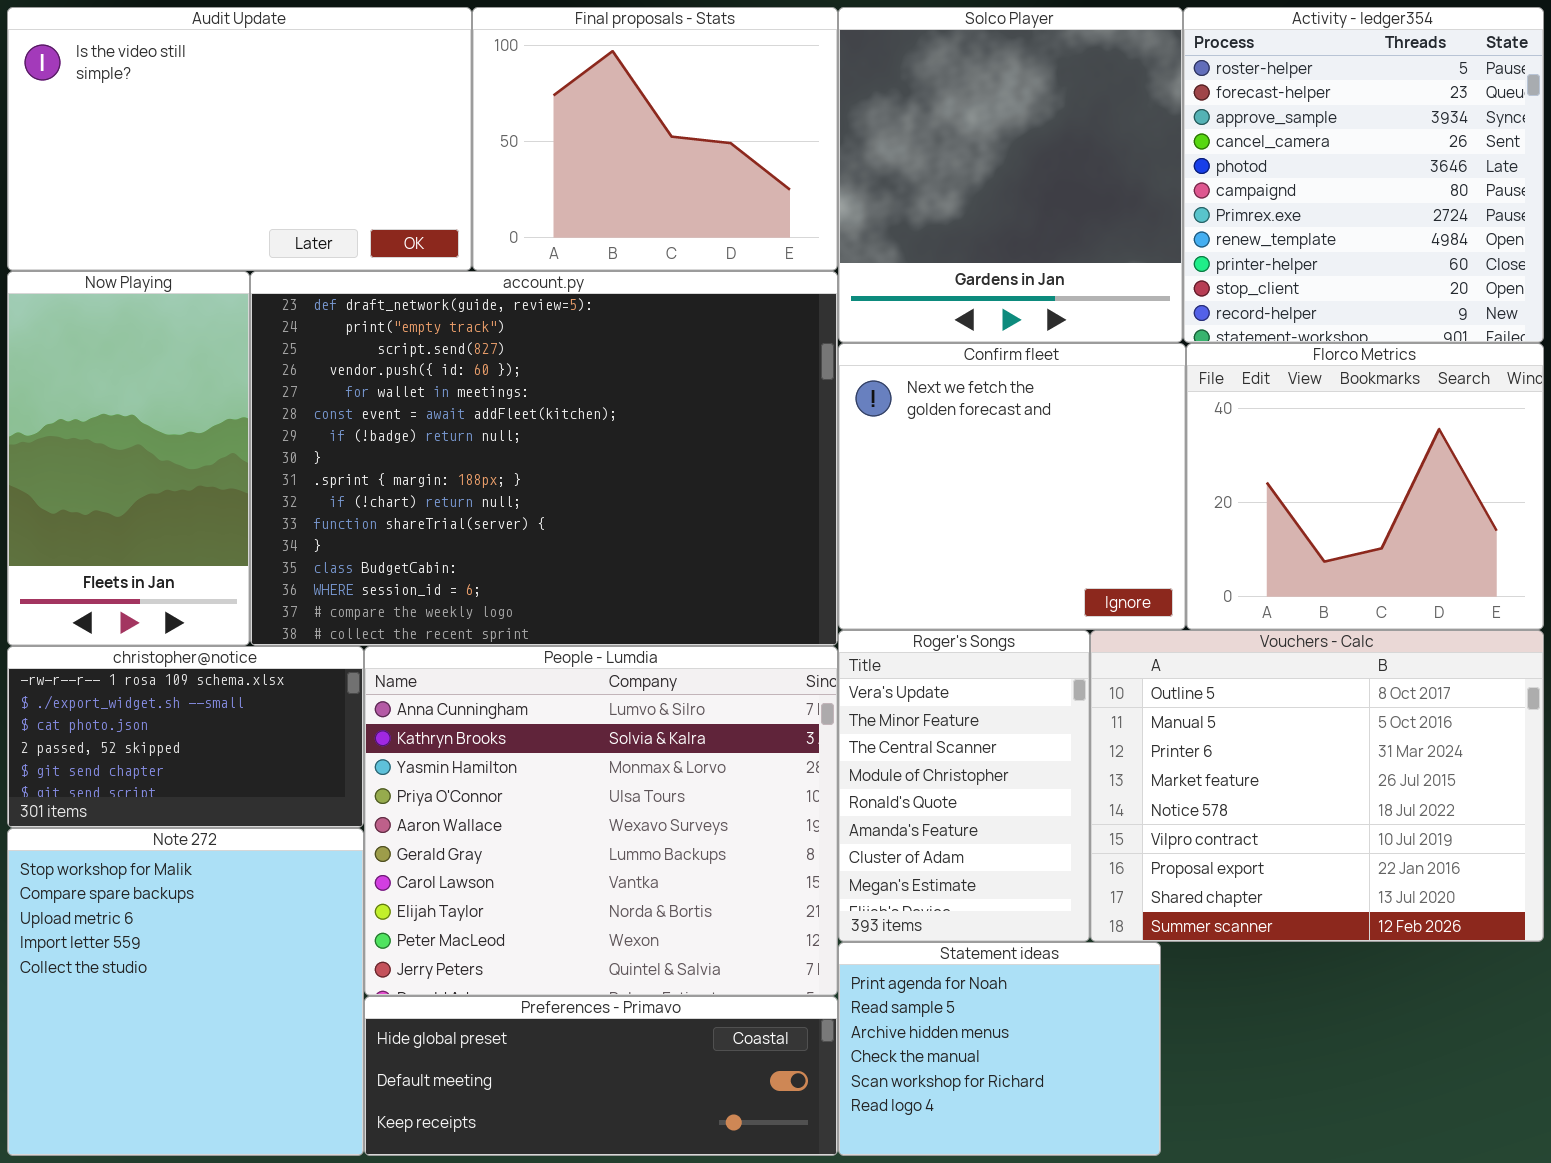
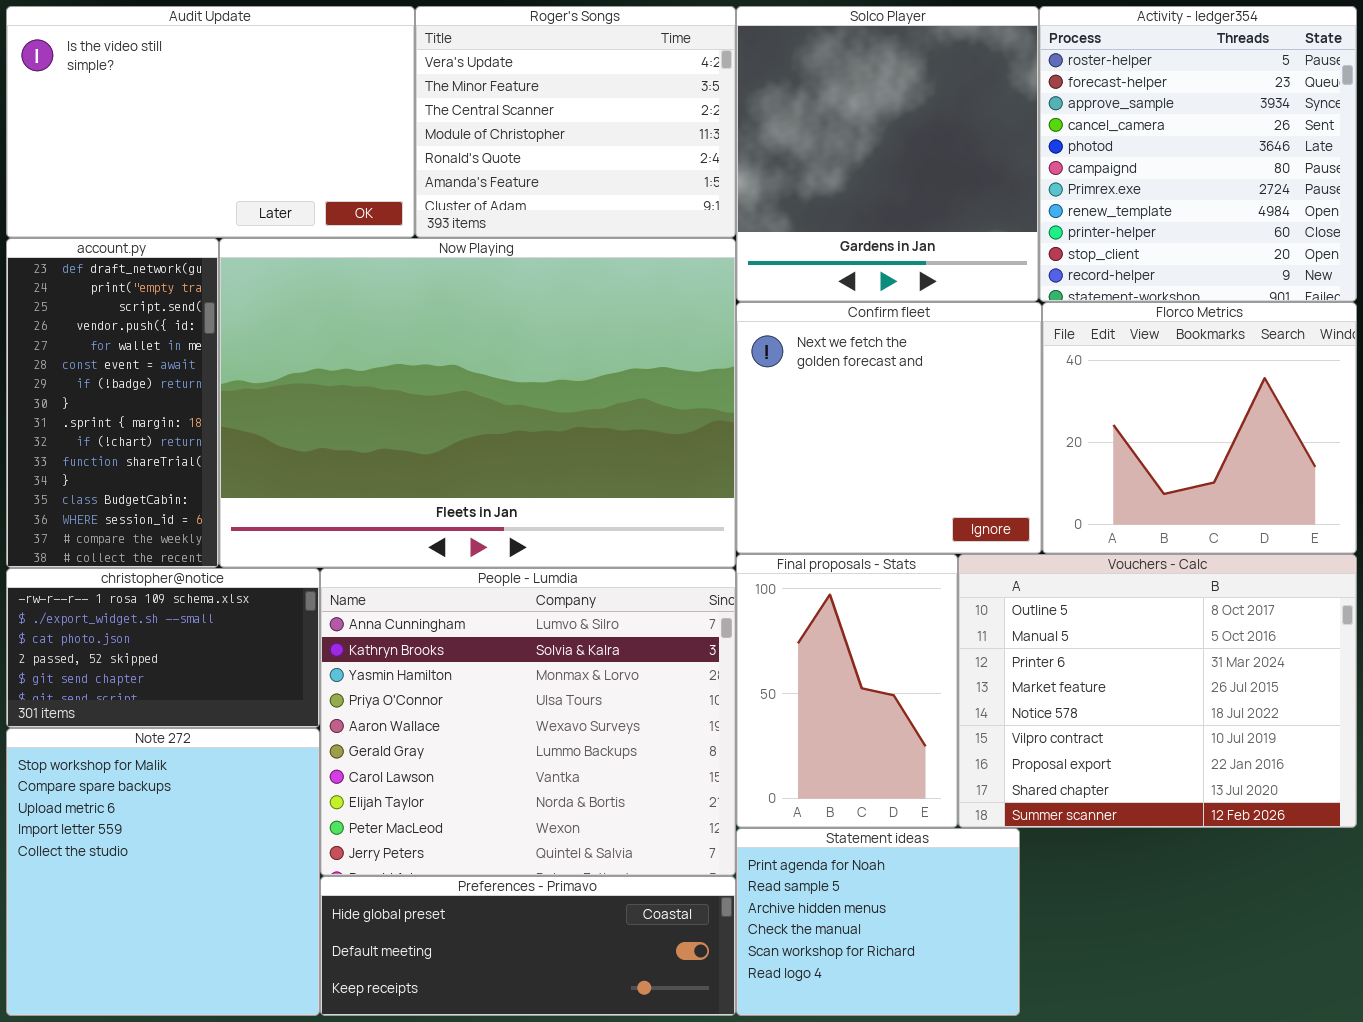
Final proposals - Stats: [472,7,838,271] -> [736,554,958,828], moved, resized
Now Playing: [7,271,250,646] -> [219,238,736,568], moved, resized
account.py: [250,271,838,646] -> [6,238,219,568], moved, resized
Roger's Songs: [838,630,1090,942] -> [415,6,736,238], moved, resized

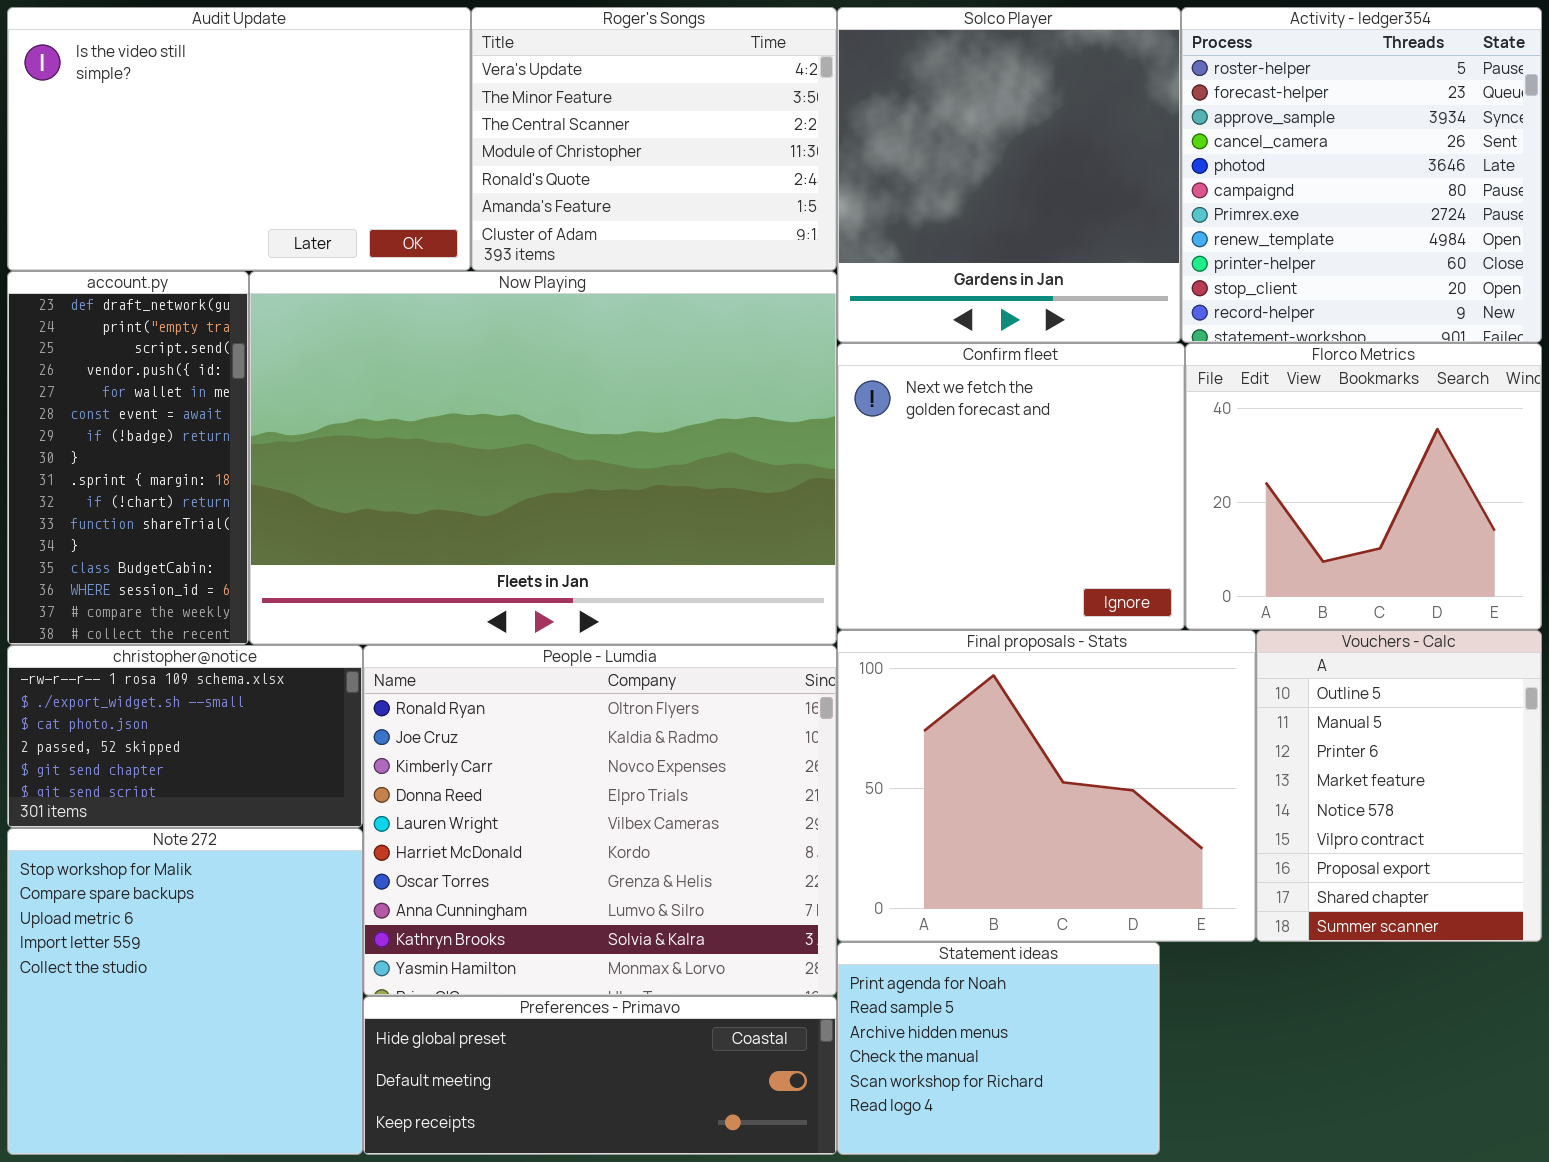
Final proposals - Stats: [736,554,958,828] -> [837,630,1256,942], resized
Vouchers - Calc: [958,554,1357,828] -> [1256,630,1542,942], resized
People - Lumdia: [320,568,736,876] -> [363,645,837,996], scrolled up 7 rows

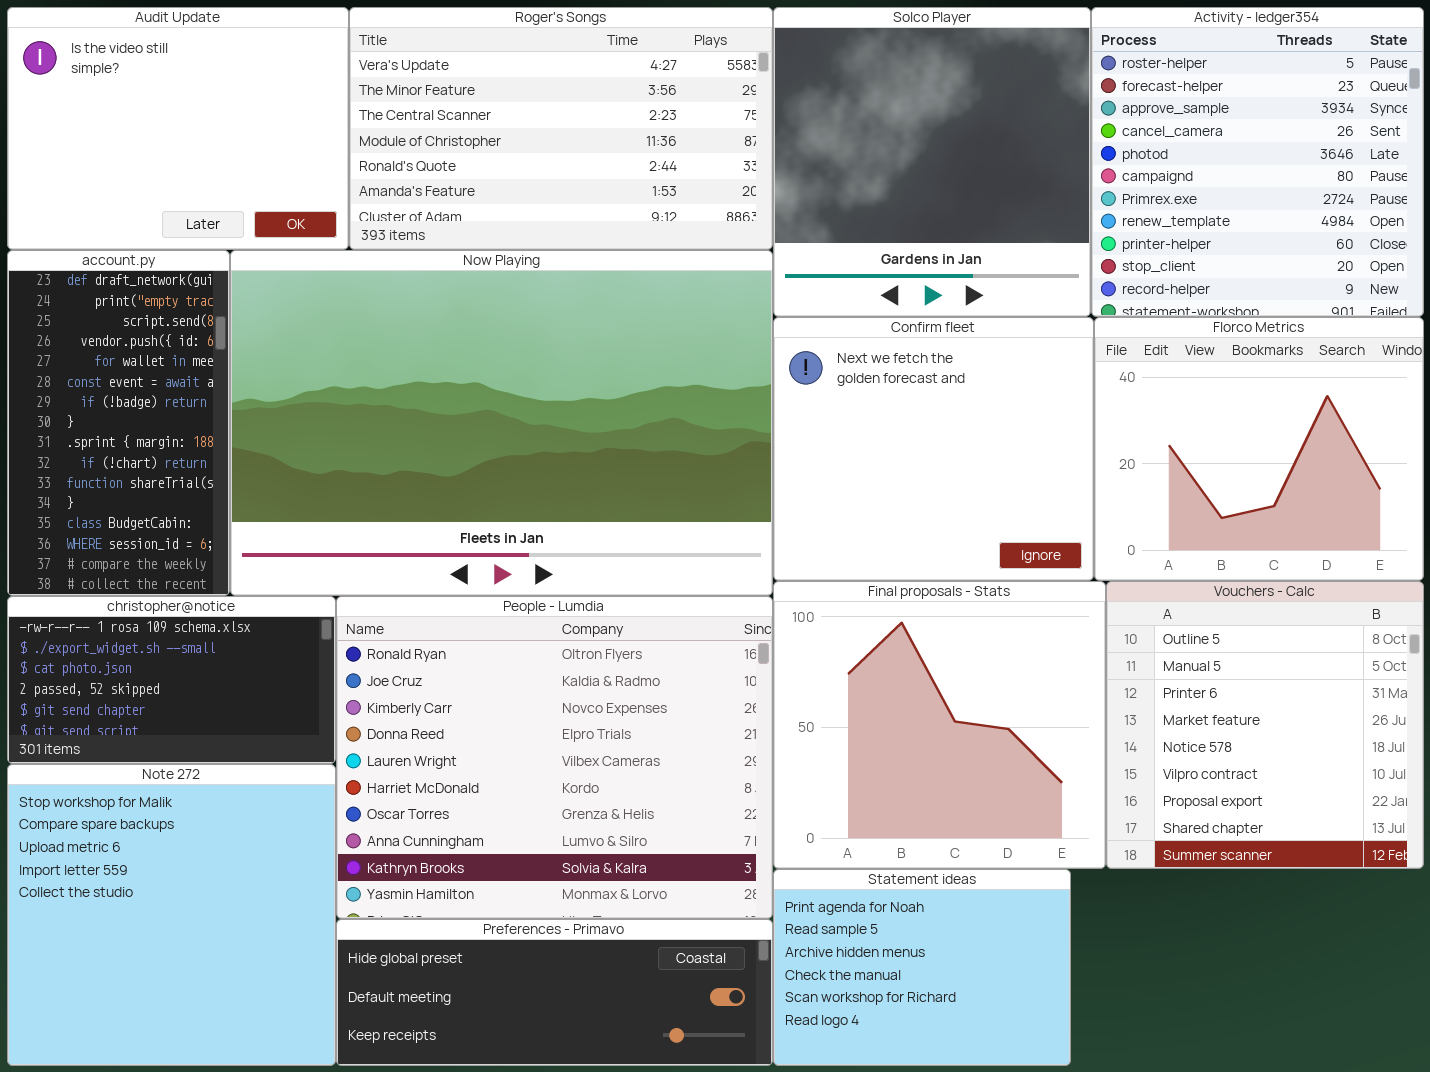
Audit Update: [7,7,471,271] -> [7,7,349,250], resized
Roger's Songs: [471,7,837,271] -> [349,7,773,250], resized
Final proposals - Stats: [837,630,1256,942] -> [773,581,1106,869], resized
Vouchers - Calc: [1256,630,1542,942] -> [1106,581,1424,869], resized

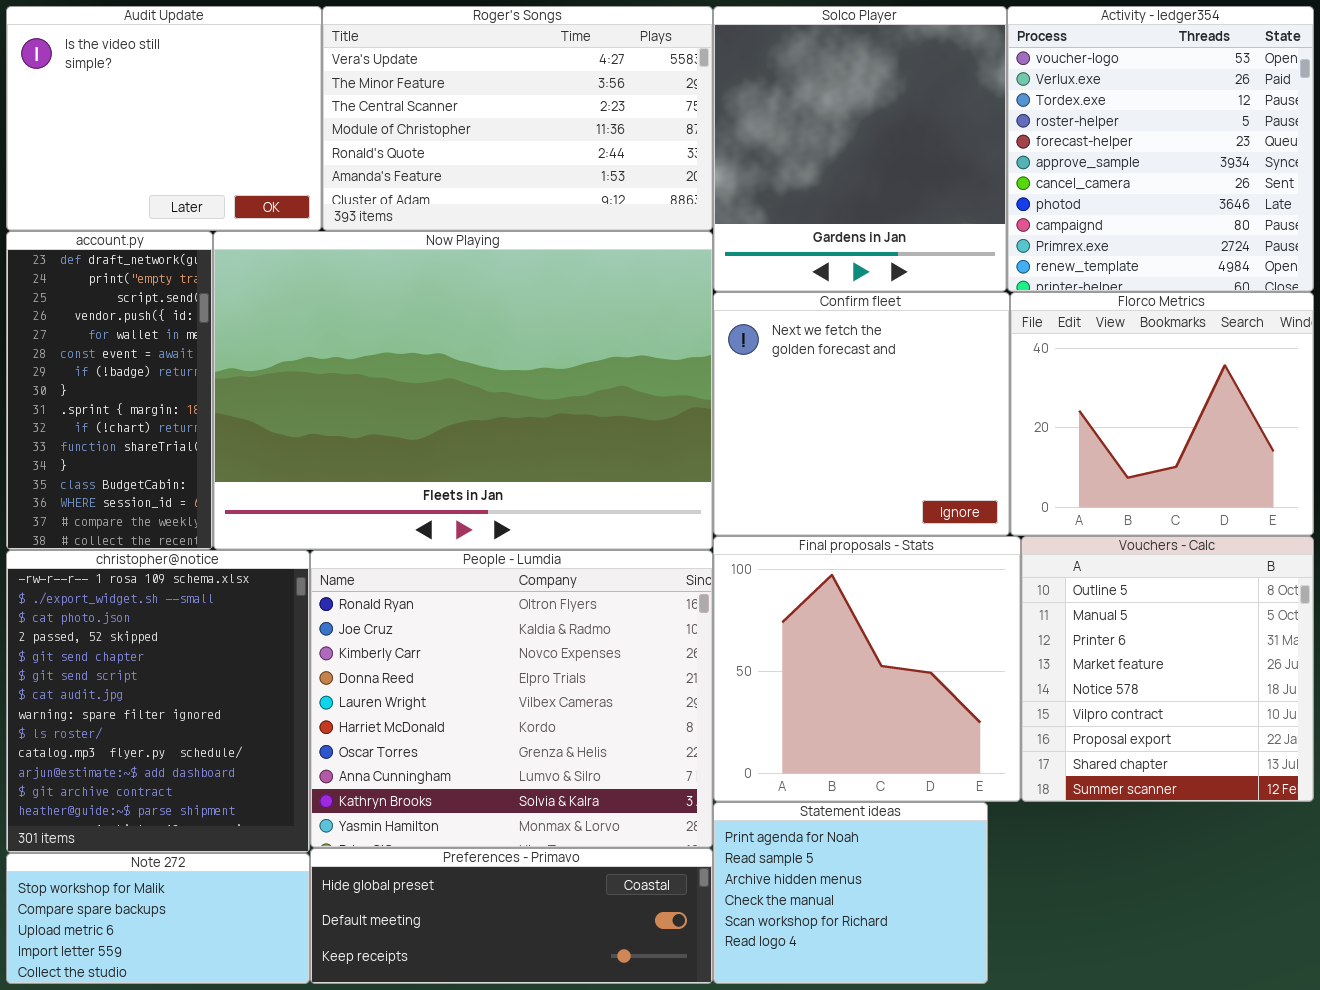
Activity - ledger354: [1091,7,1424,317] -> [1007,6,1314,292], scrolled up 3 rows
christopher@notice: [7,596,336,764] -> [6,550,310,853], resized
Note 272: [7,764,336,1066] -> [6,853,310,984], resized

